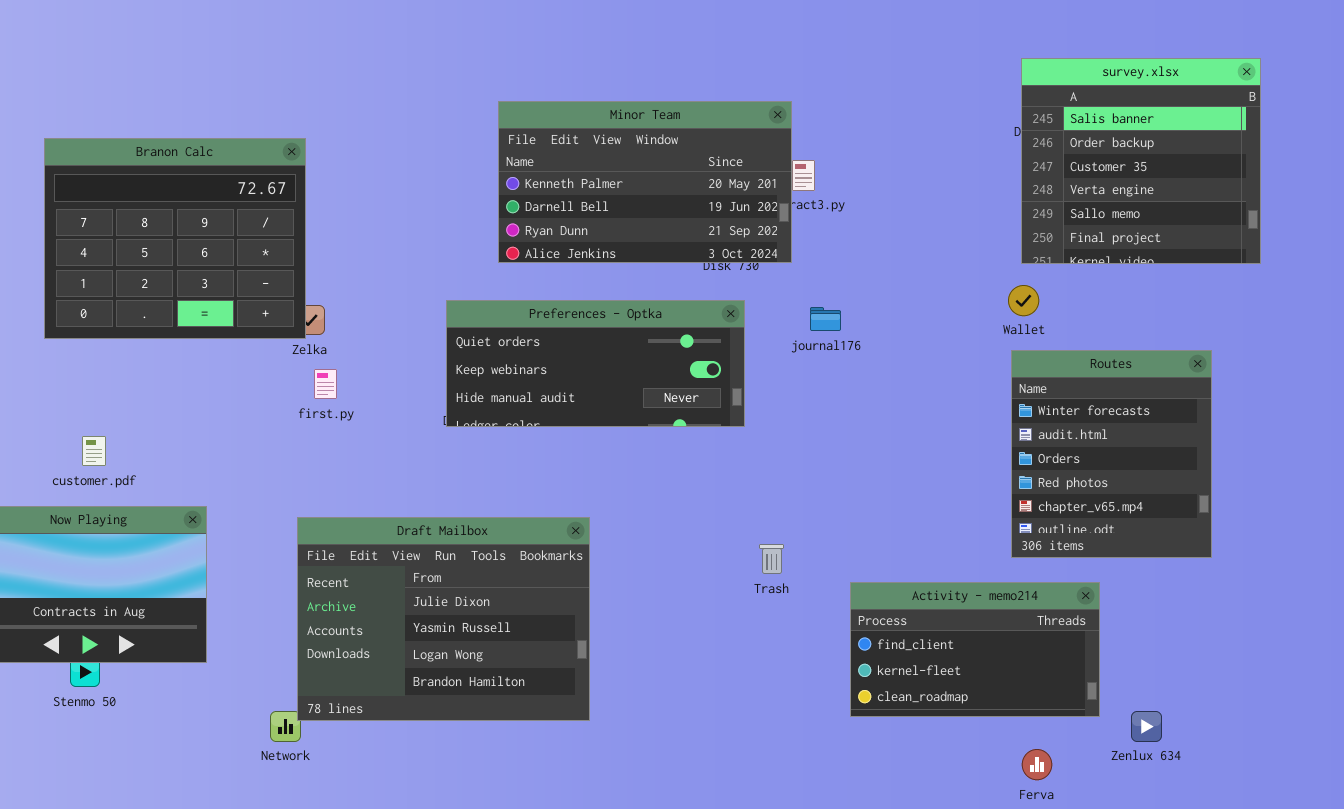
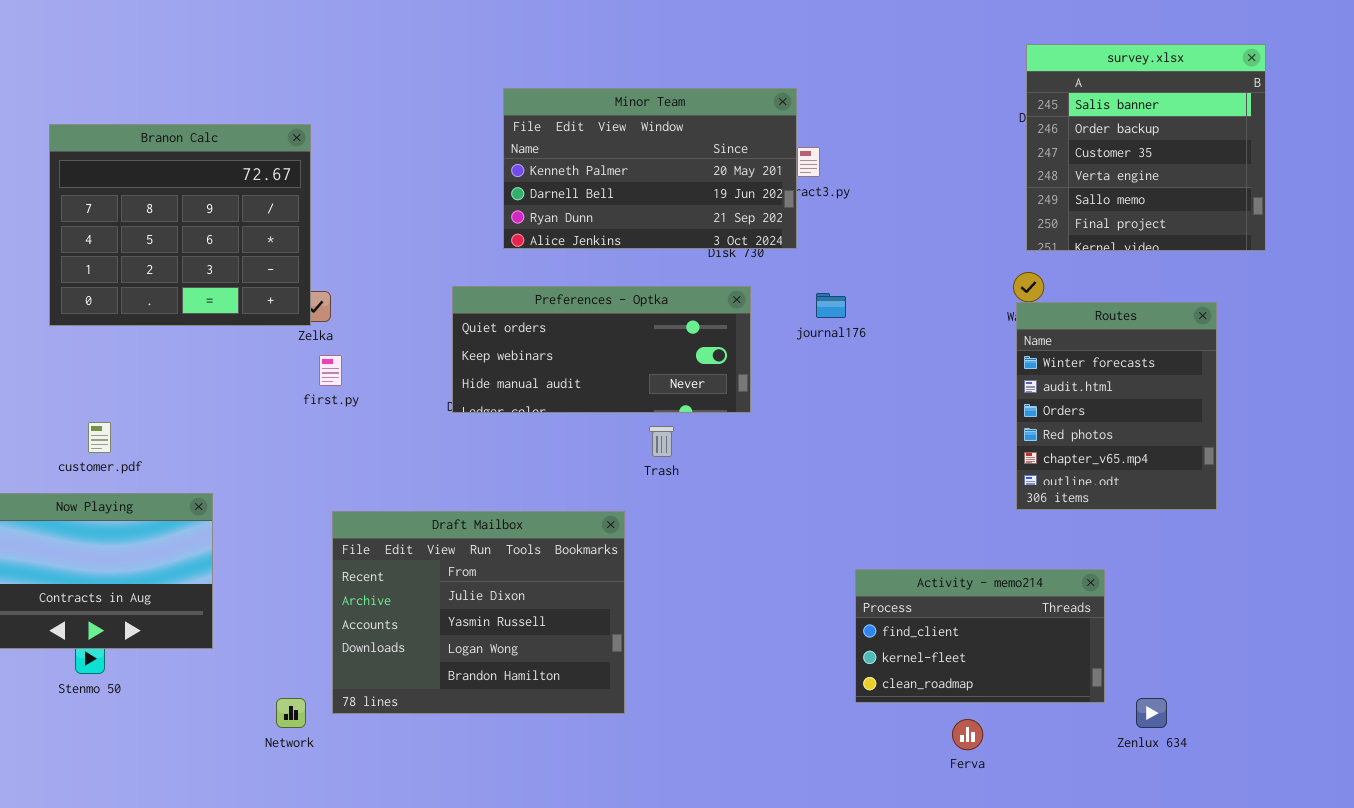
Routes: [1011,350,1212,558] -> [1016,302,1217,510], moved
Draft Mailbox: [297,517,590,721] -> [332,511,625,714], moved
Trash: [759,544,784,574] -> [649,426,674,457], moved
Ferva: [1022,749,1052,780] -> [952,719,983,750], moved

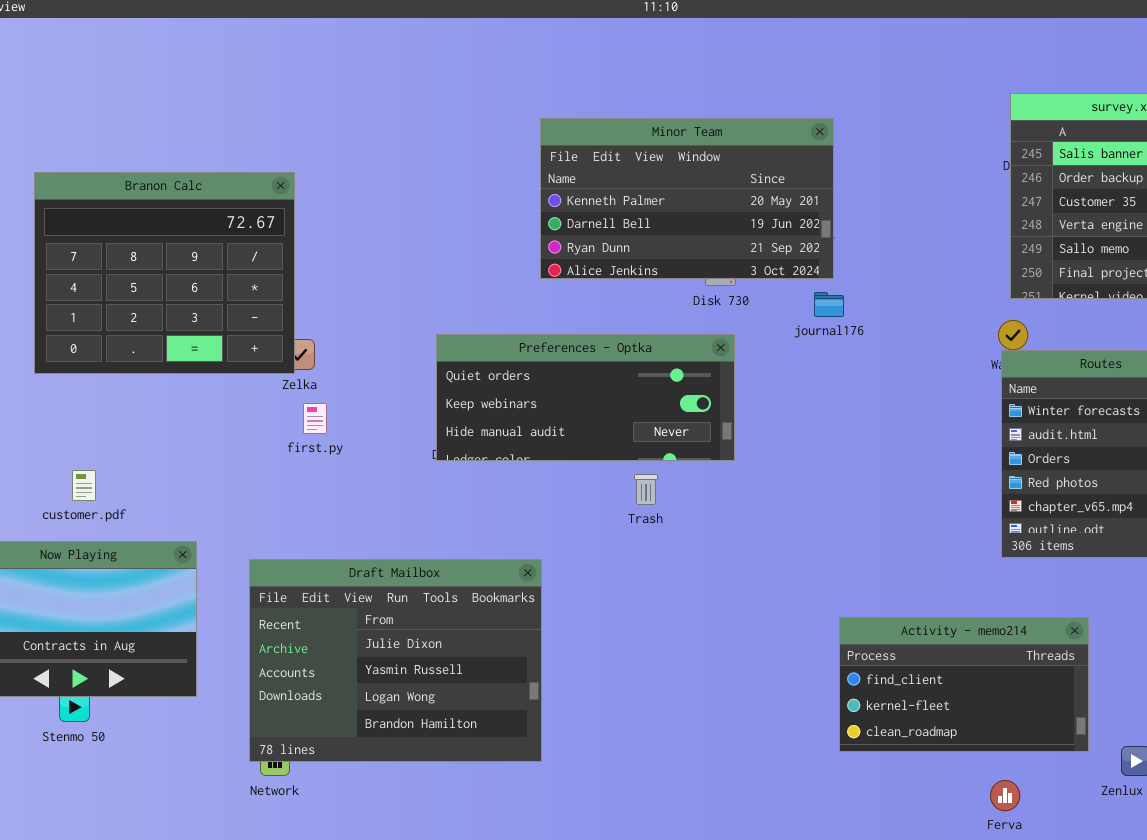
Minor Team: [503,88,797,249] -> [540,118,834,279], moved
journal176: [816,293,846,318] -> [814,292,844,317], moved
Draft Mailbox: [332,511,625,714] -> [249,559,542,762], moved
Ferva: [952,719,983,750] -> [990,780,1020,811], moved

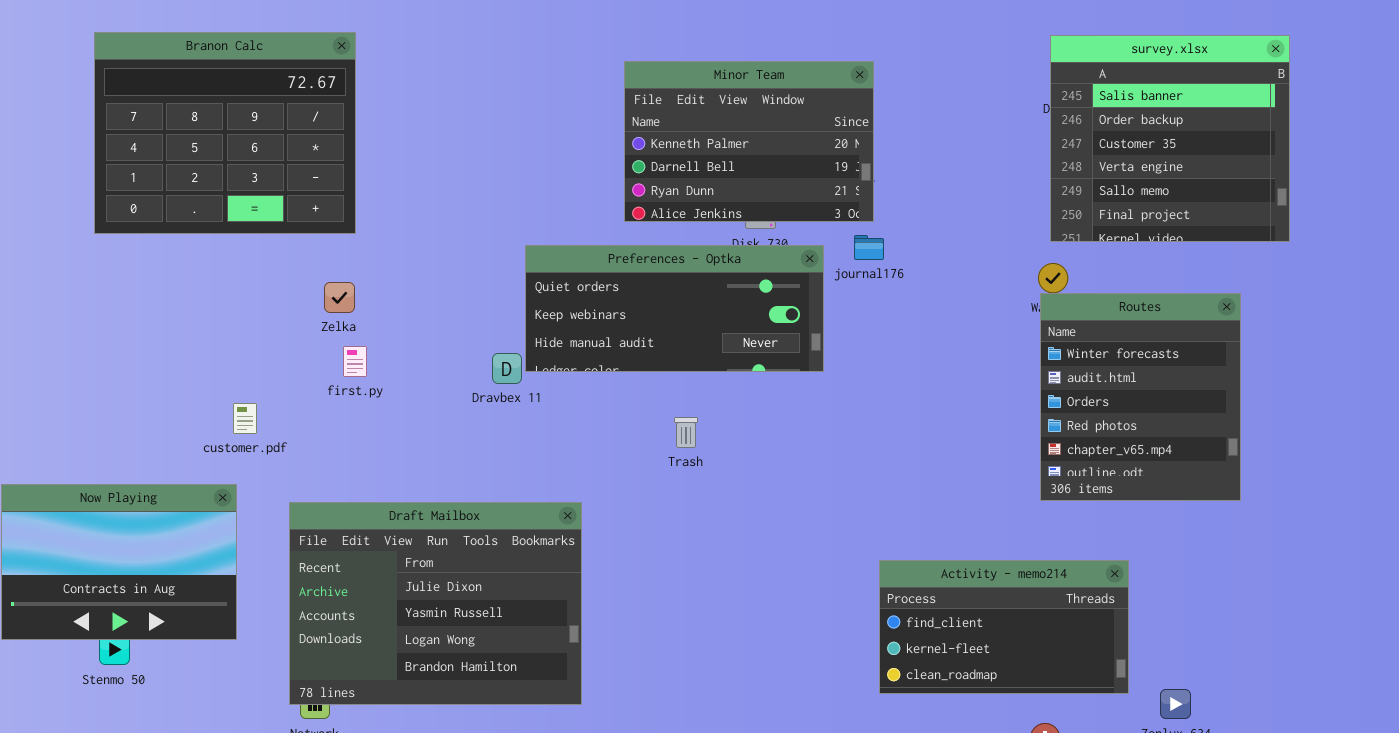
Minor Team: [540,118,834,279] -> [624,61,874,222], resized
Branon Calc: [34,172,295,374] -> [94,32,356,234], moved
Preferences - Optka: [436,334,735,461] -> [525,245,824,372], moved
customer.pdf: [72,470,96,501] -> [233,403,257,434], moved

